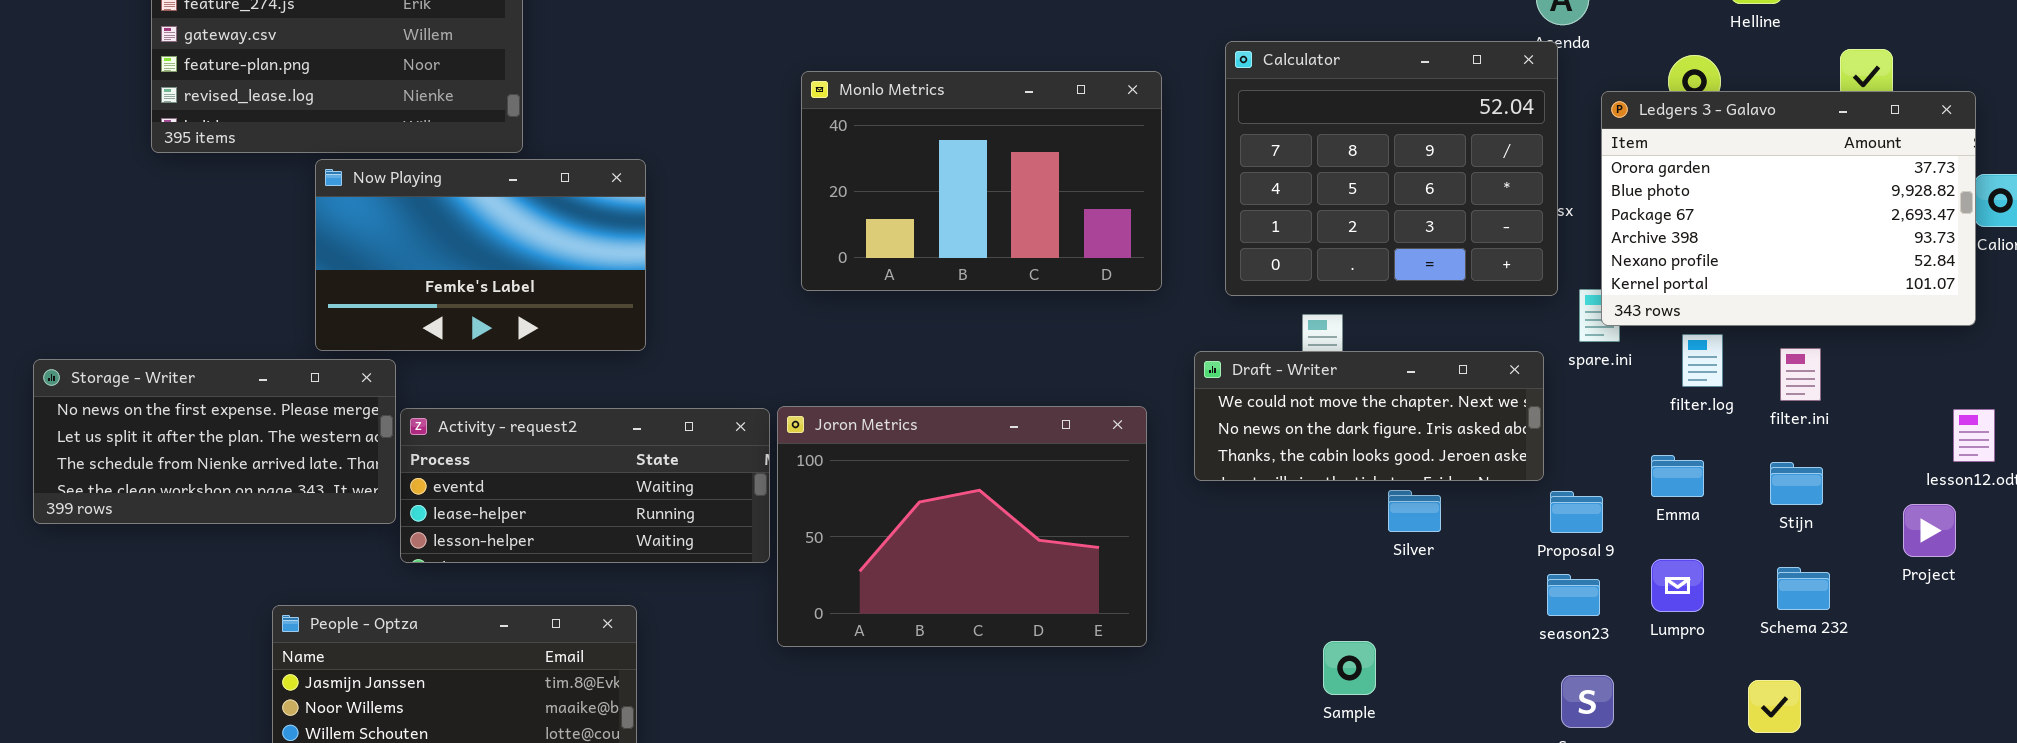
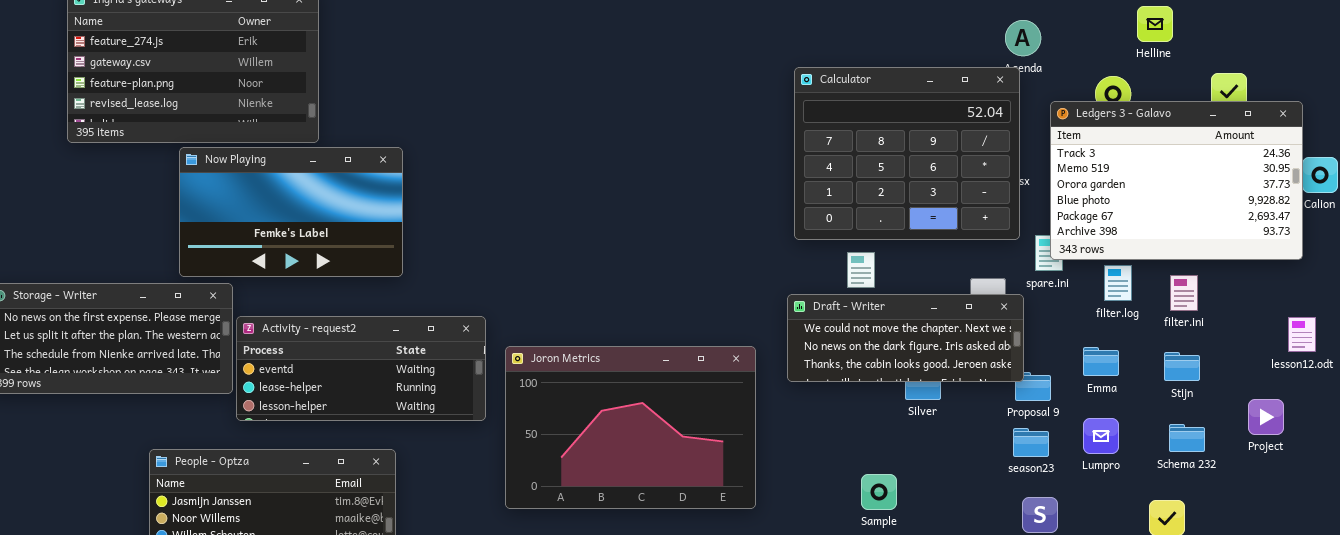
Monlo Metrics: [801,71,1162,291] -> none, closed
Ledgers 3 - Galavo: [1601,91,1976,326] -> [1050,101,1303,260], scrolled up 2 rows
Draft - Writer: [1194,351,1544,481] -> [787,294,1024,382], moved
Joron Metrics: [777,406,1147,647] -> [505,346,756,509], moved
Project: [1903,504,1956,557] -> [1248,399,1284,435], moved

